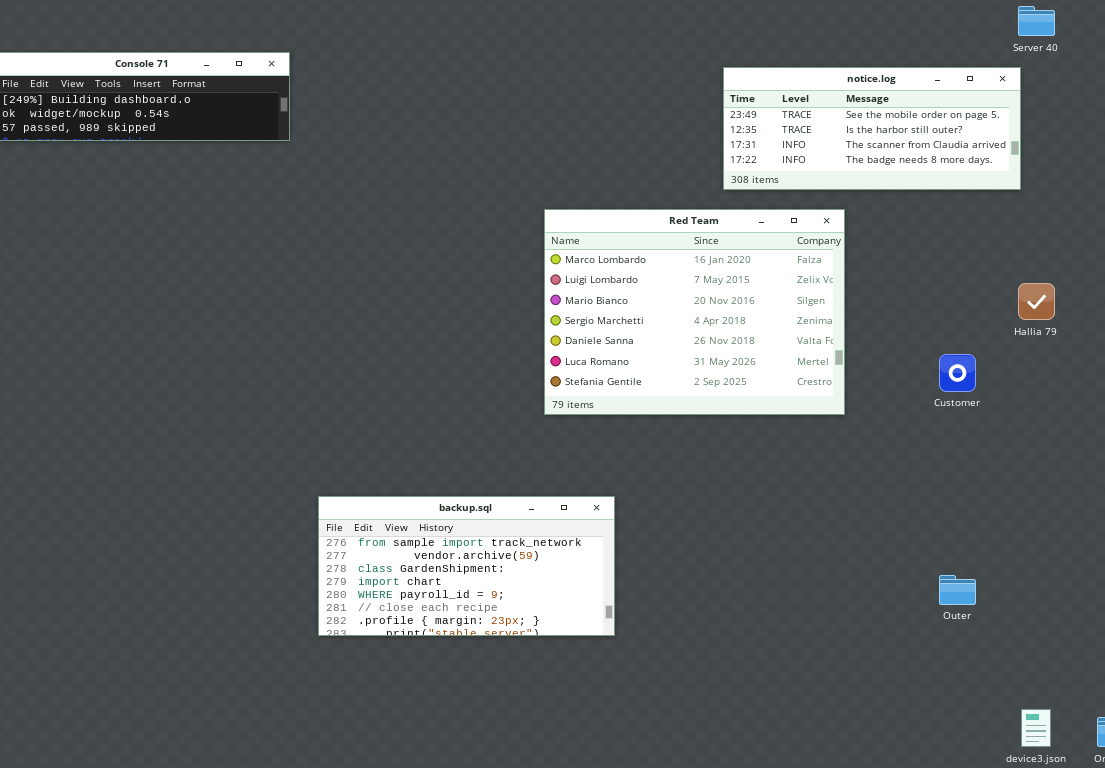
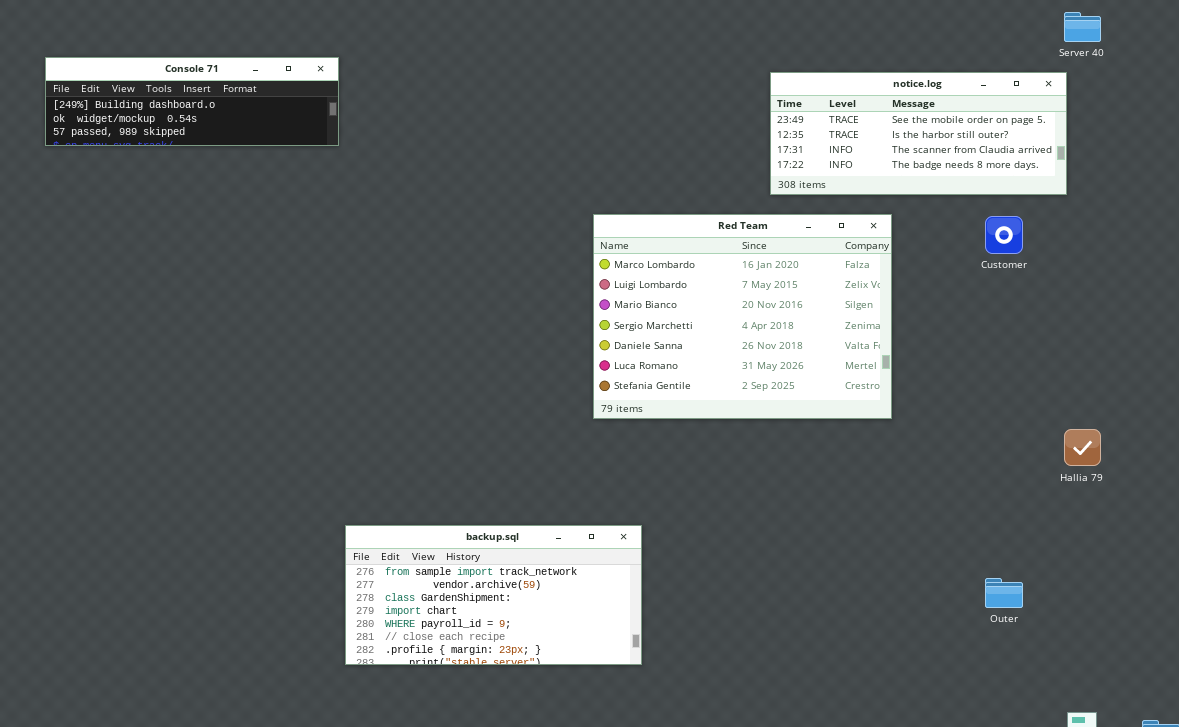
Hallia 79: [1018,283,1055,320] -> [1064,429,1101,466], moved
Customer: [939,354,976,392] -> [985,216,1023,254], moved
backup.sql: [318,496,615,636] -> [345,525,642,665], moved

